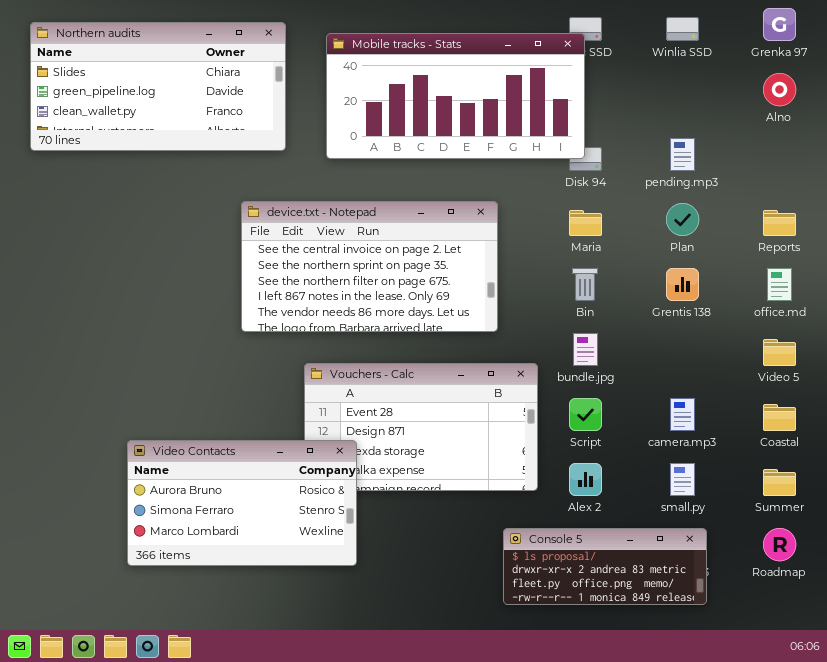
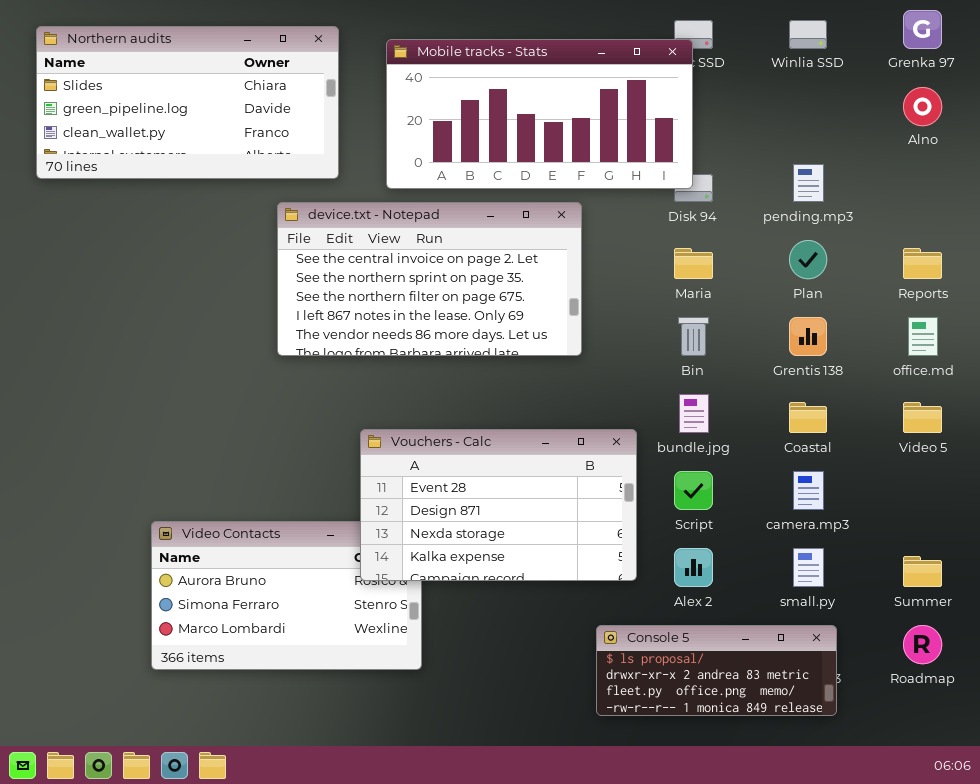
device.txt - Notepad: [241,201,498,332] -> [277,202,582,356], moved
Vouchers - Calc: [304,363,538,491] -> [360,429,637,581], raised
Coastal: [763,404,796,431] -> [789,402,827,433], moved

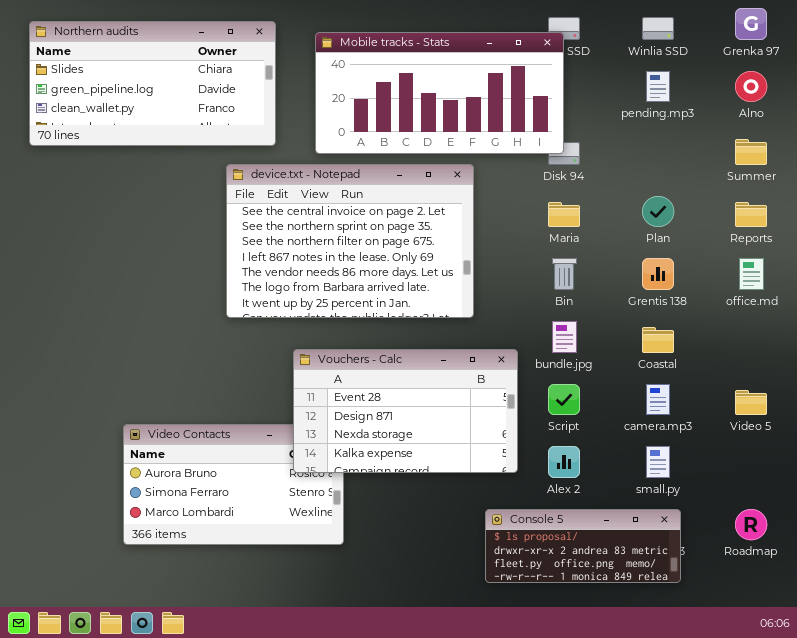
pending.mp3: [793,164,824,202] -> [646,71,670,102], moved
device.txt - Notepad: [277,202,582,356] -> [226,164,474,318], resized
Video 5: [903,402,942,433] -> [735,390,767,415], moved
Summer: [903,556,942,587] -> [735,139,767,165], moved

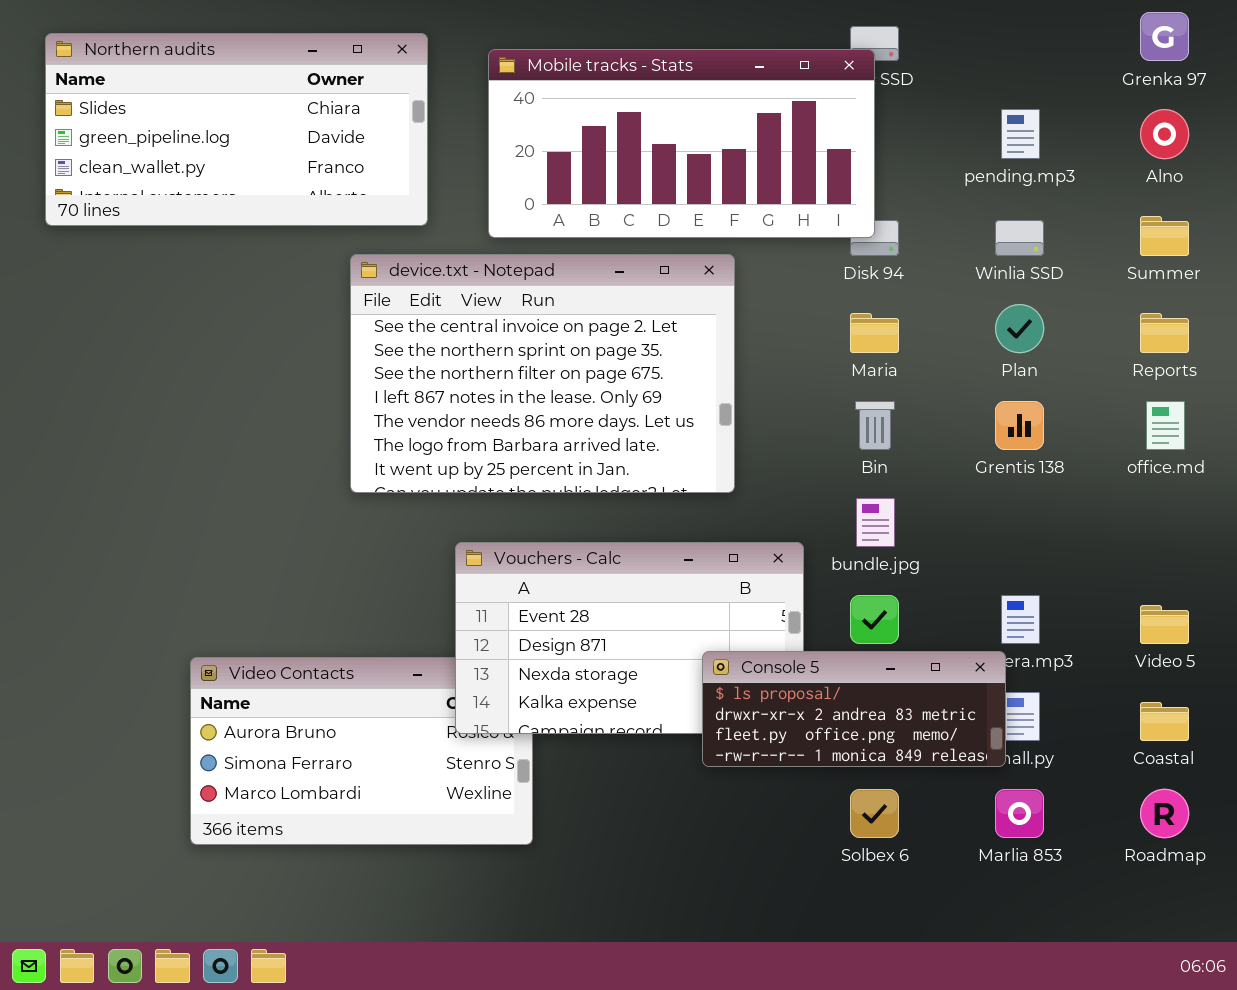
Winlia SSD: [642,17,674,40] -> [995,220,1044,256], moved
Coastal: [642,327,674,353] -> [1140,702,1189,741], moved
Console 5: [485,509,681,583] -> [702,651,1006,767], moved

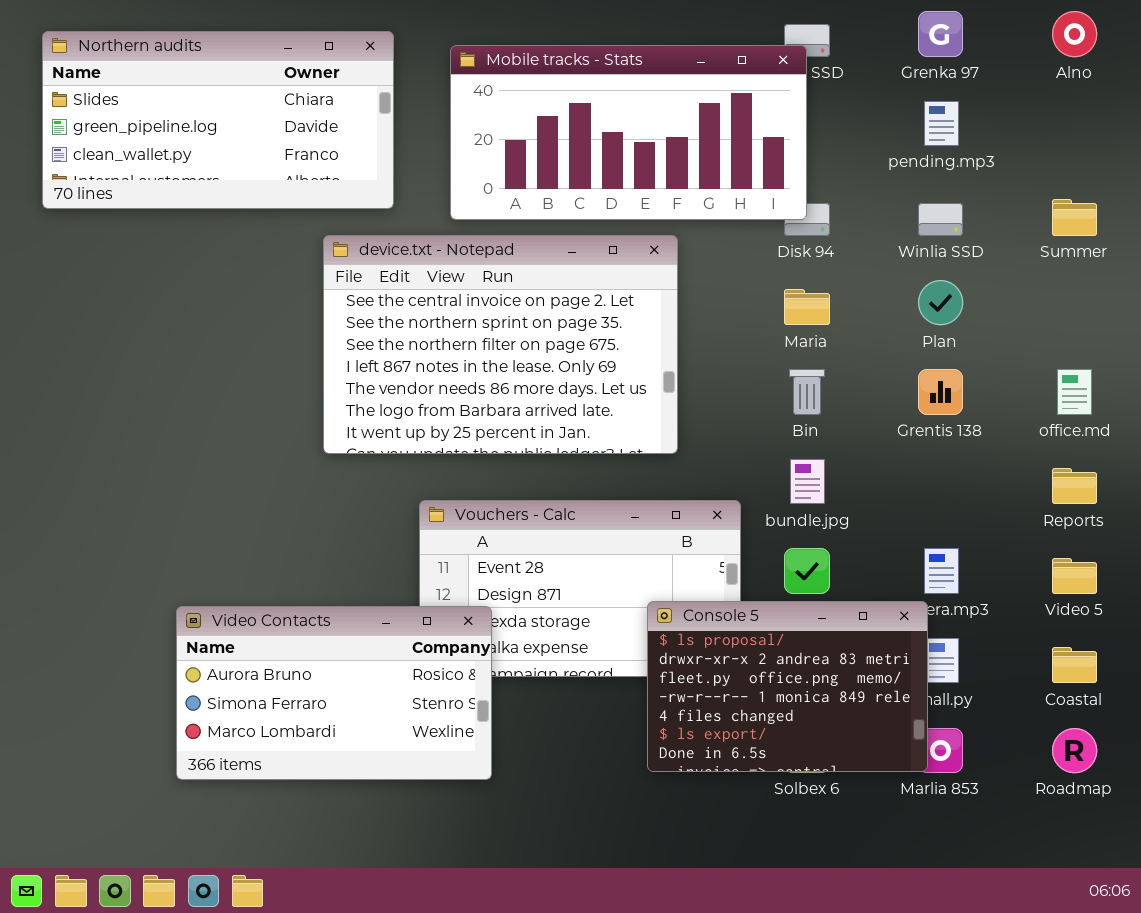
Grenka 97: [1140,12,1189,61] -> [918,11,963,57], moved
Alno: [1140,109,1189,159] -> [1052,11,1097,57], moved
Reports: [1140,313,1189,353] -> [1052,468,1097,504], moved
Console 5: [702,651,1006,767] -> [647,601,928,772], resized
Video Contacts: [190,657,533,845] -> [176,606,492,780], raised

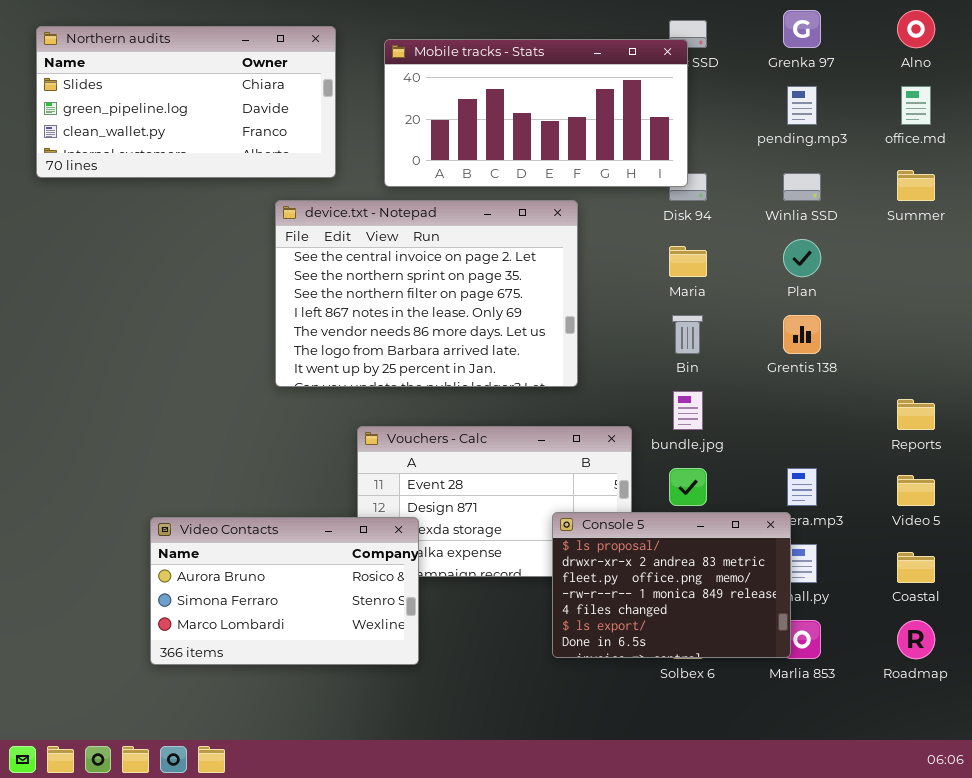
office.md: [1057,369,1092,415] -> [901,86,931,125], moved

